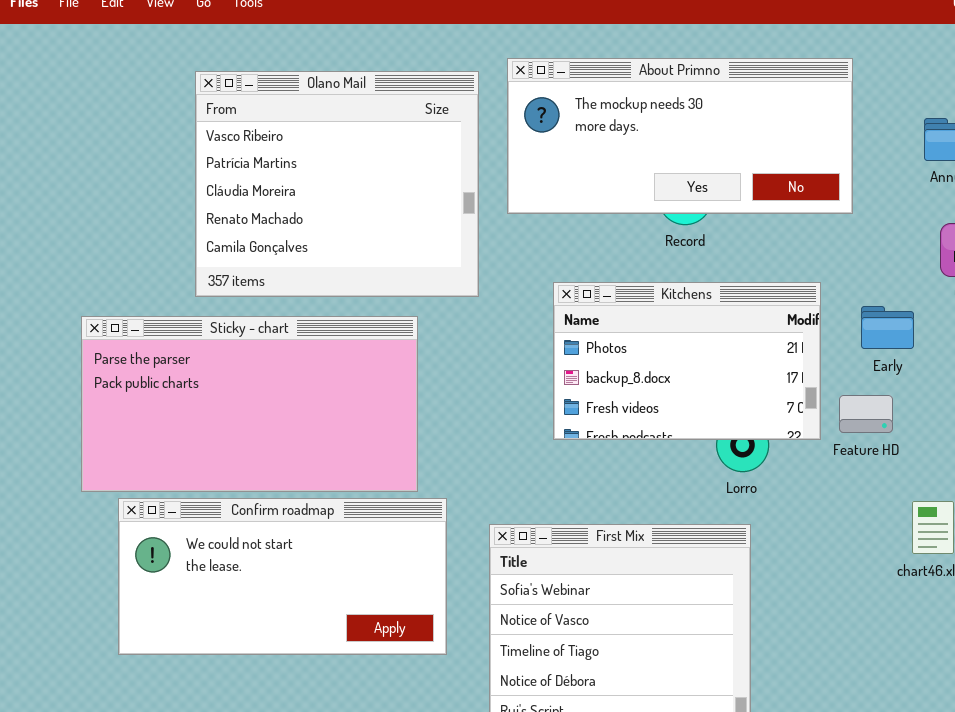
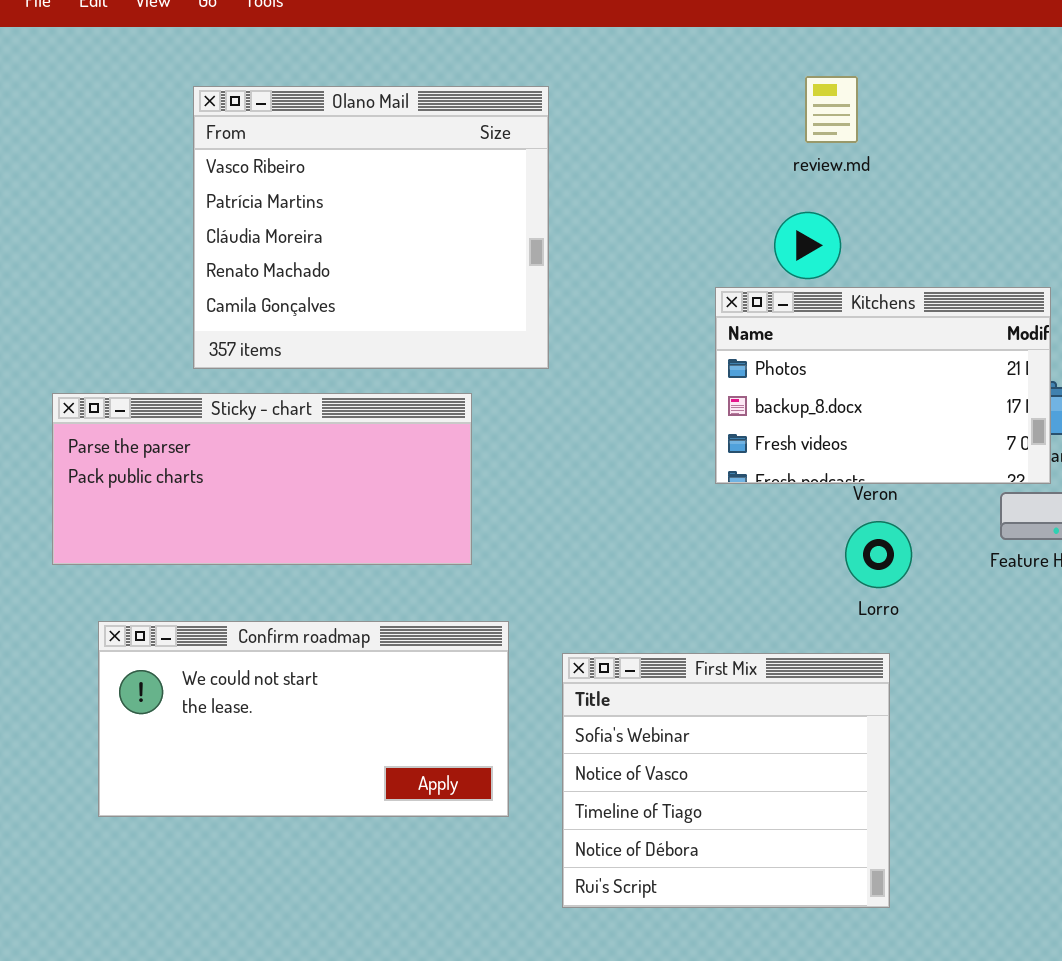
About Primno: [507,58,853,214] -> none, closed
Kitchens: [553,282,821,440] -> [715,287,1051,484], moved
Sticky - chart: [81,316,418,492] -> [52,393,472,565], resized

